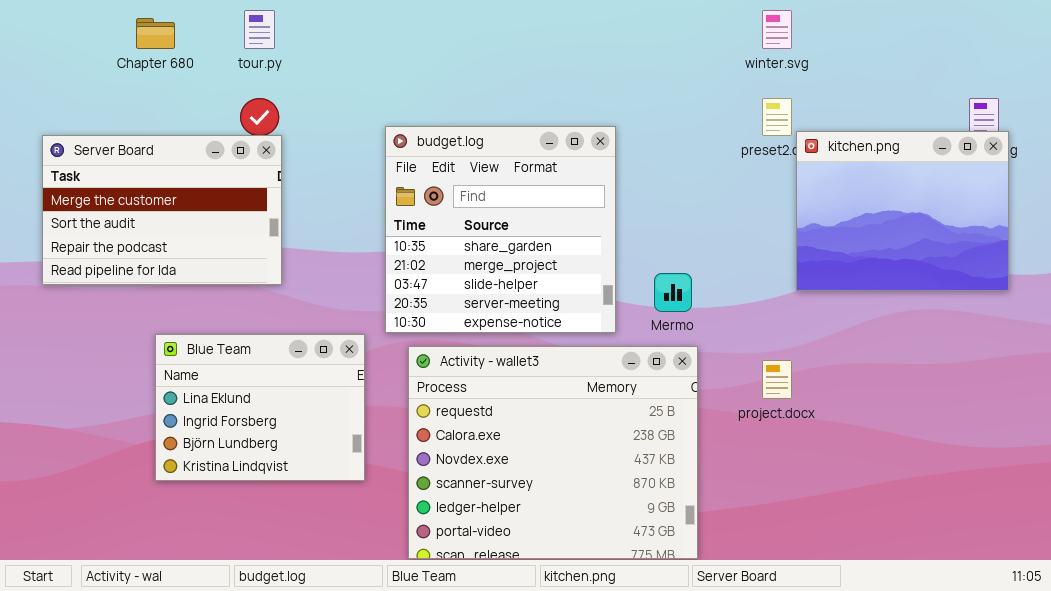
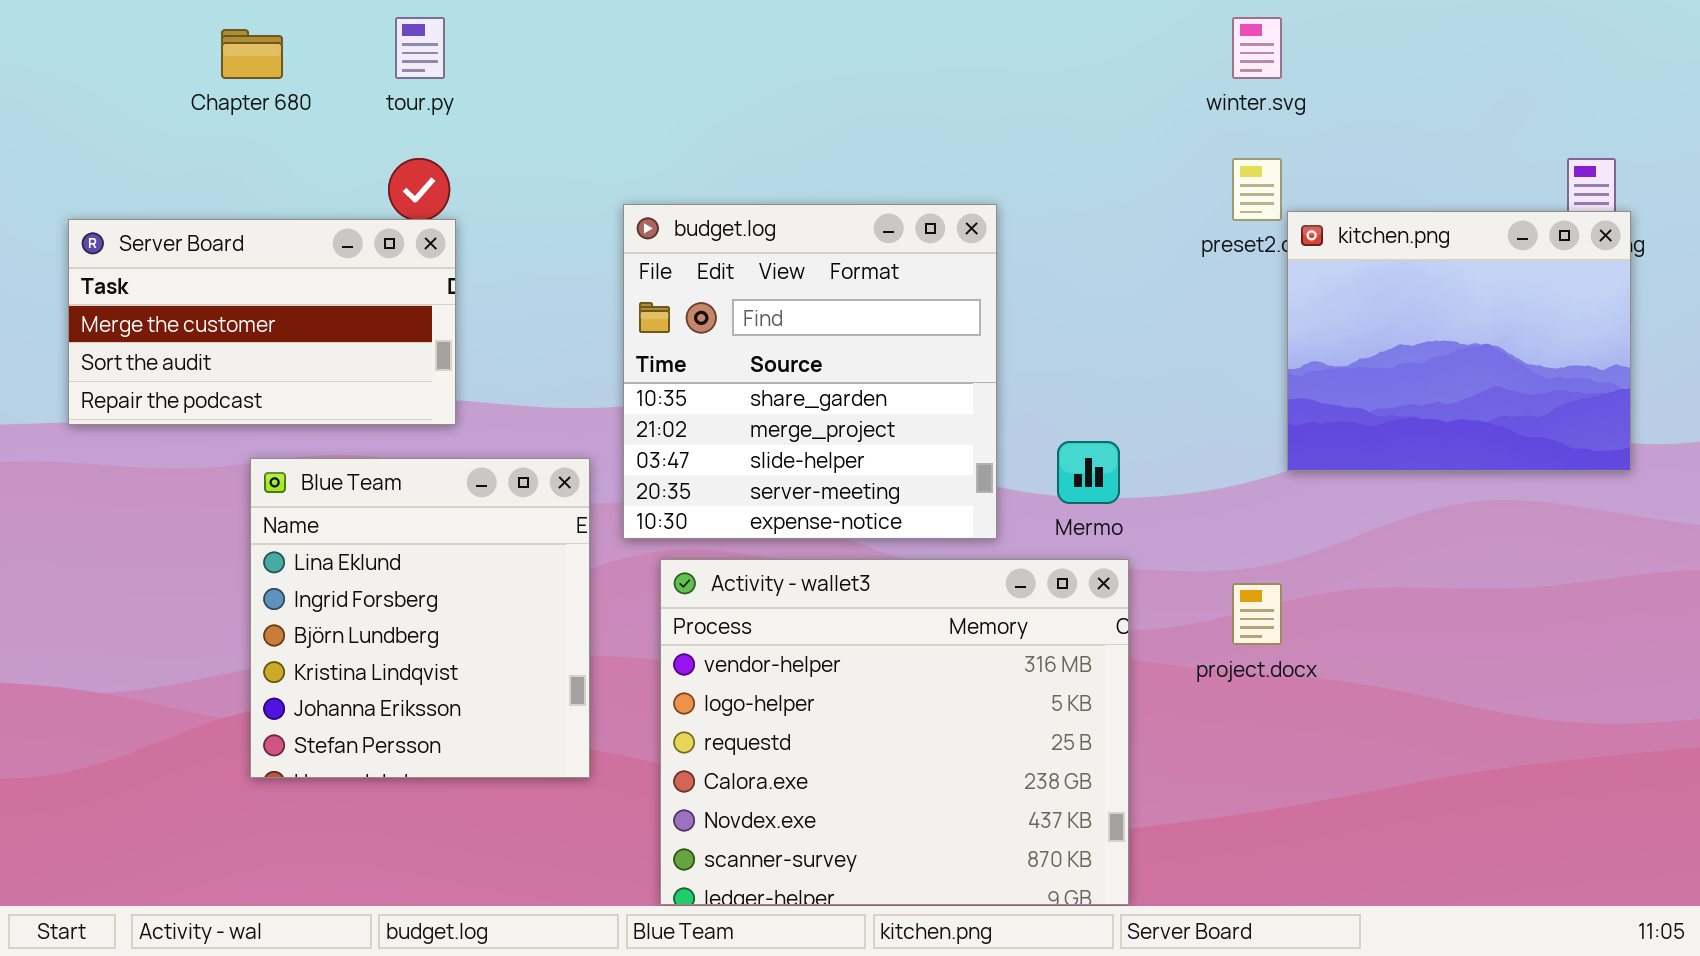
Server Board: [42,135,282,285] -> [68,219,456,425], resized
Blue Team: [155,334,365,481] -> [250,458,590,778], resized
Activity - wallet3: [408,346,698,559] -> [660,559,1129,905], scrolled up 2 rows

